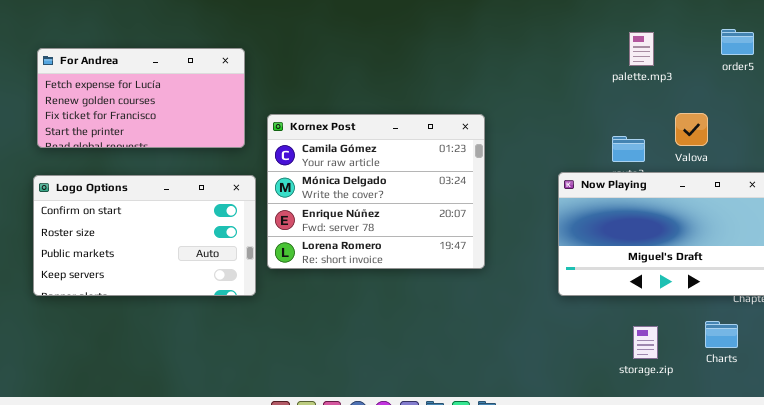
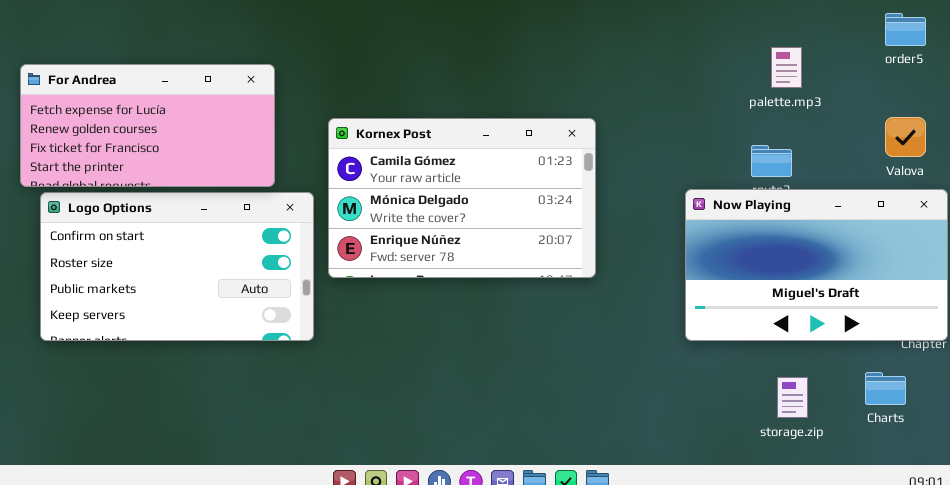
palette.mp3: [629,32,654,66] -> [771,47,802,88], moved
For Andrea: [37,48,245,148] -> [20,64,275,187], moved
Valova: [675,113,708,146] -> [885,117,926,157], moved
Kornex Post: [267,114,485,269] -> [328,118,596,278], resized

